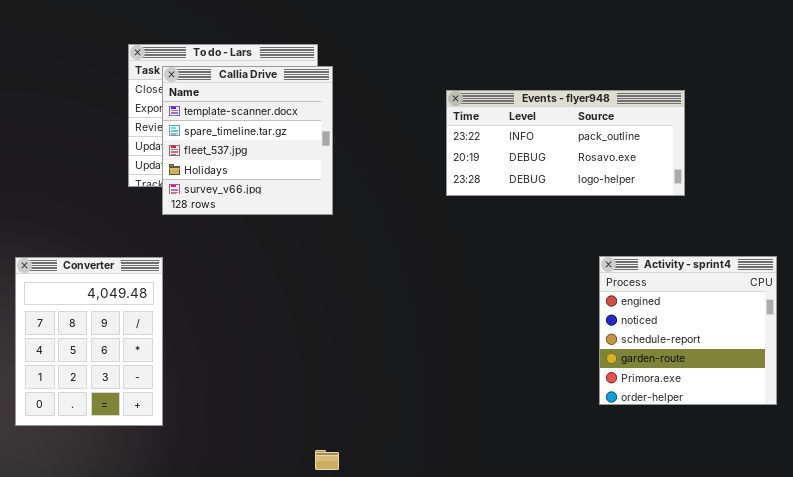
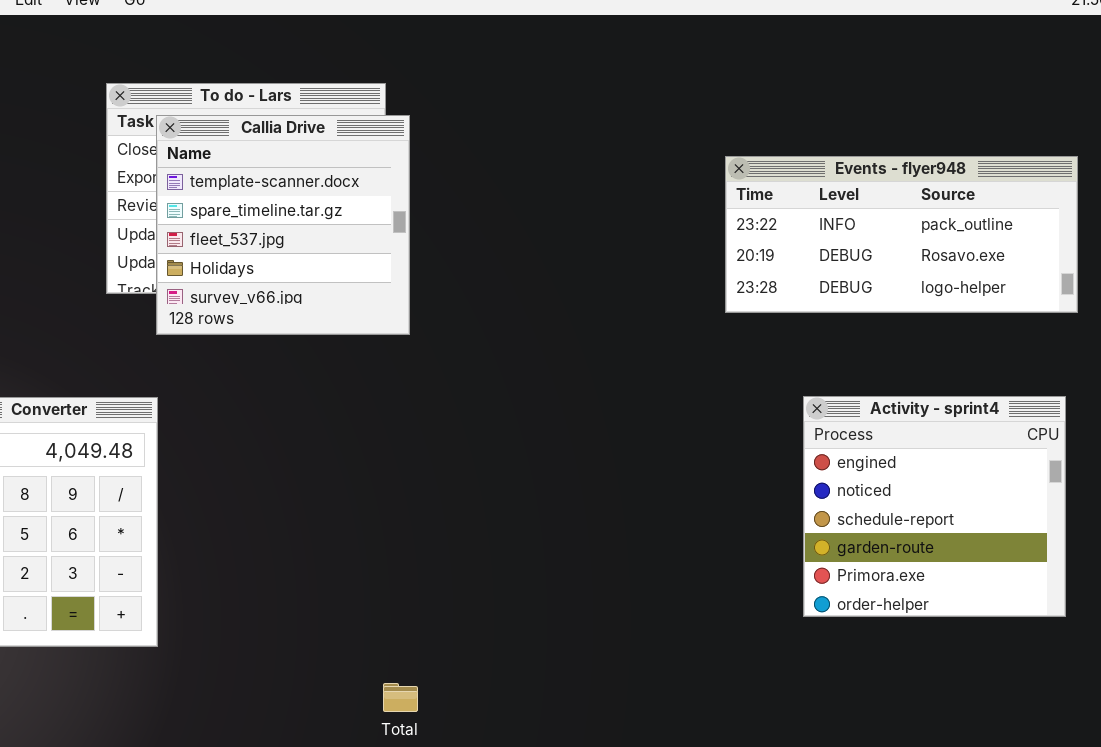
Events - flyer948: [446,90,685,196] -> [725,156,1078,313], moved

